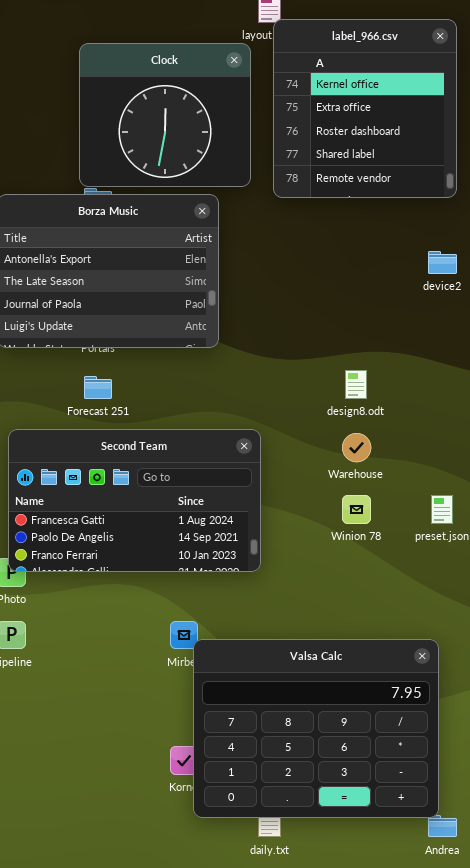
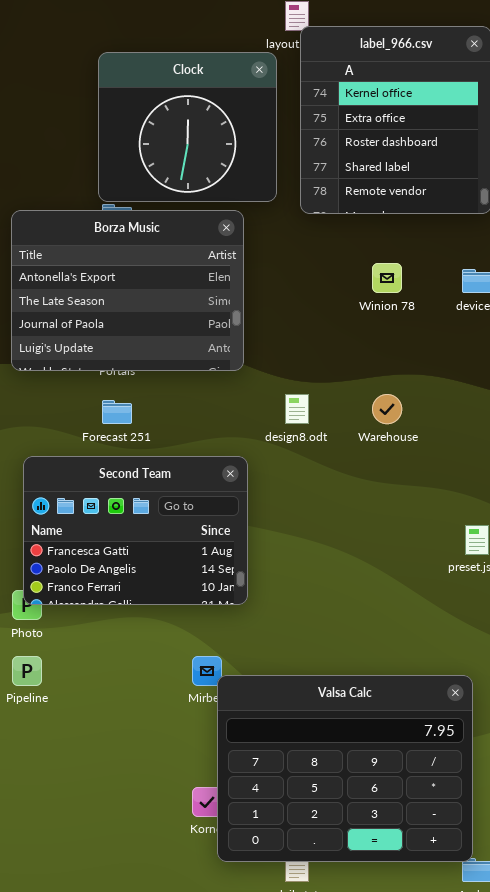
design8.odt: [345,370,367,399] -> [285,394,309,424], moved
Second Team: [8,429,261,572] -> [23,456,248,605], resized
Warehouse: [342,433,371,462] -> [372,394,402,424], moved
Winion 78: [342,495,371,524] -> [372,263,402,293], moved

